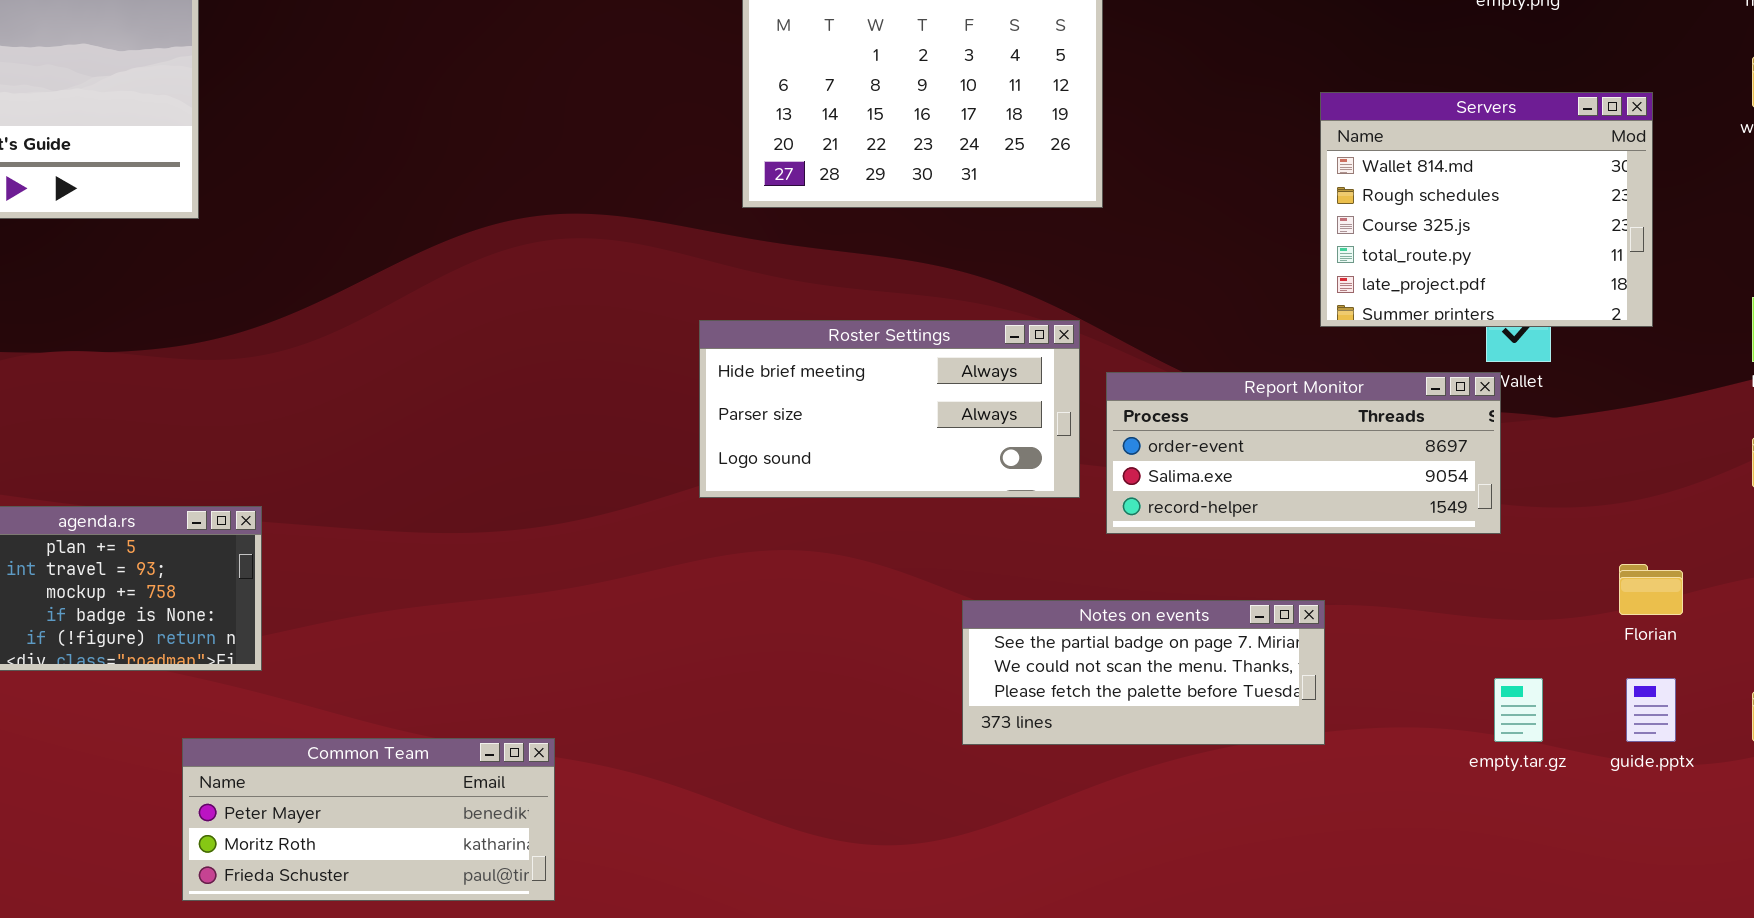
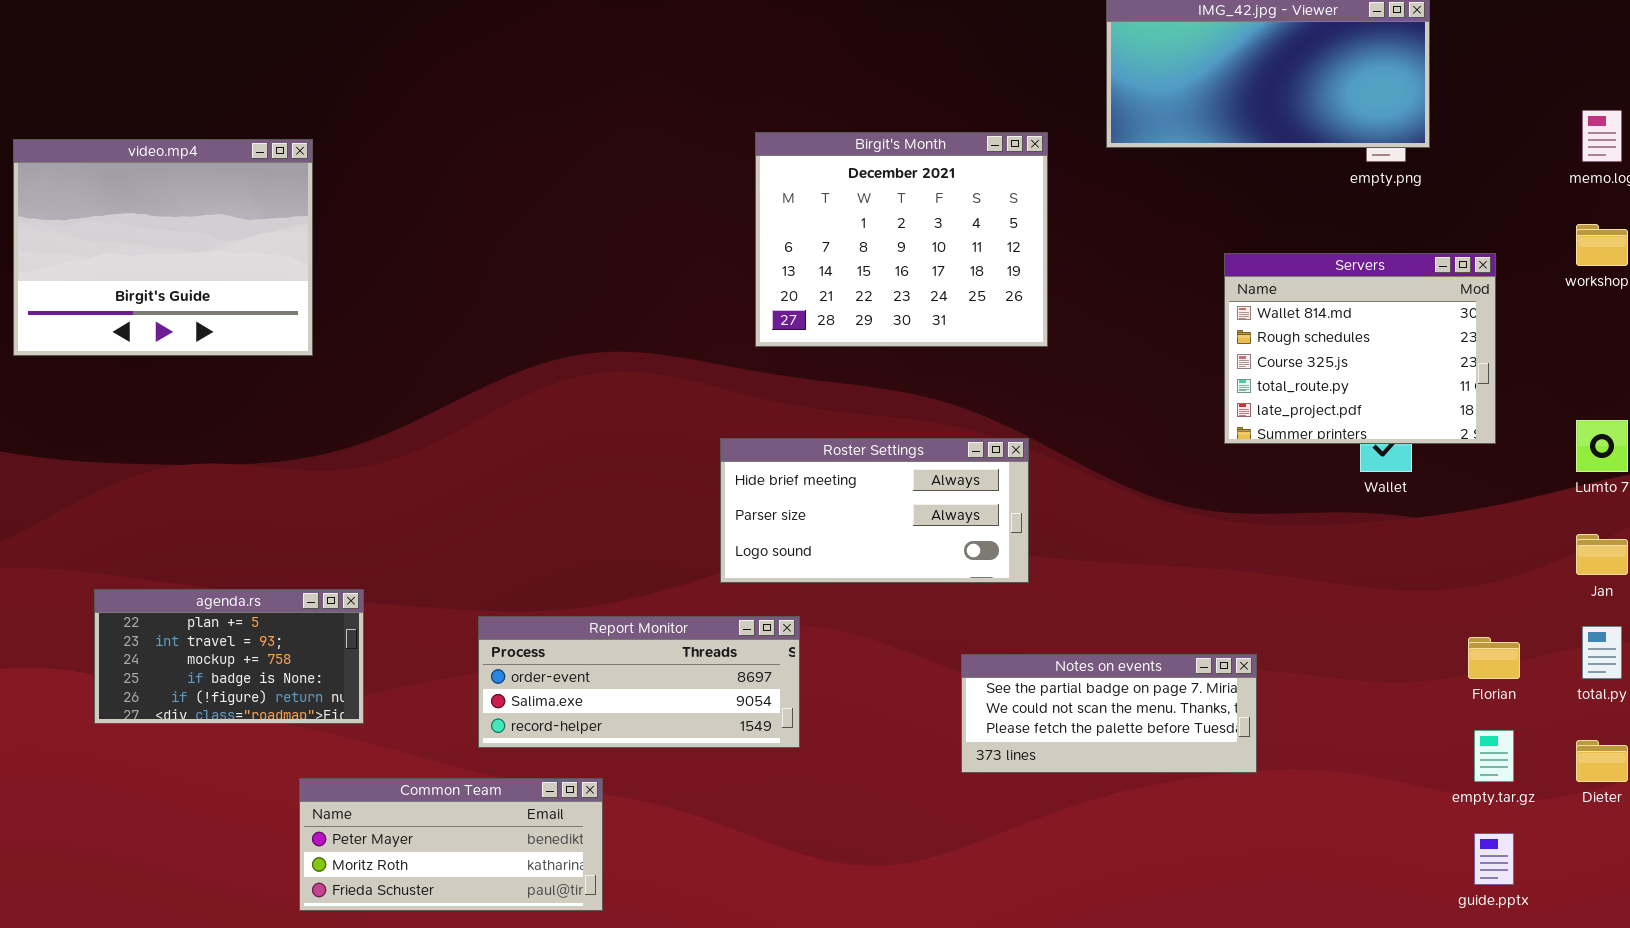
Report Monitor: [1106,372,1501,534] -> [478,616,800,748], moved
Notes on events: [962,600,1325,745] -> [961,654,1257,773], moved
empty.tar.gz: [1494,678,1543,742] -> [1474,730,1514,782], moved
guide.pptx: [1626,678,1676,742] -> [1474,833,1514,885], moved

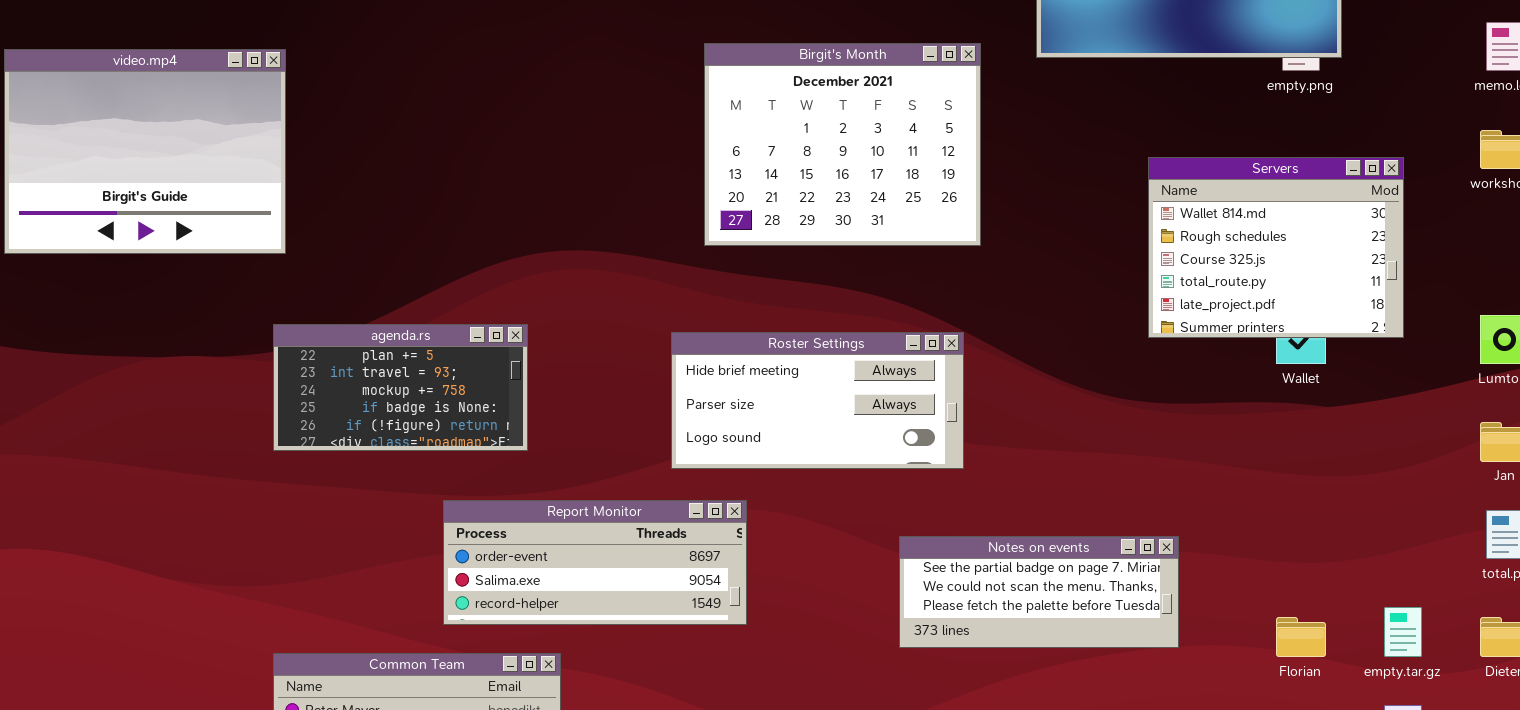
agenda.rs: [94,589,364,724] -> [273,324,528,451], moved
Florian: [1468,637,1520,679] -> [1276,617,1326,657], moved

